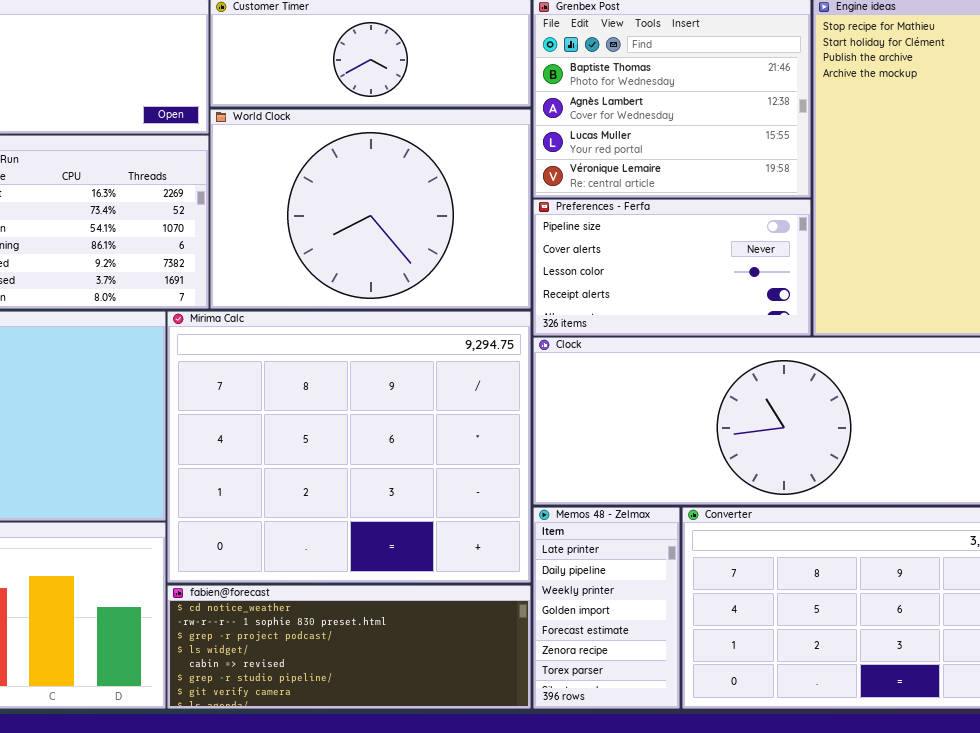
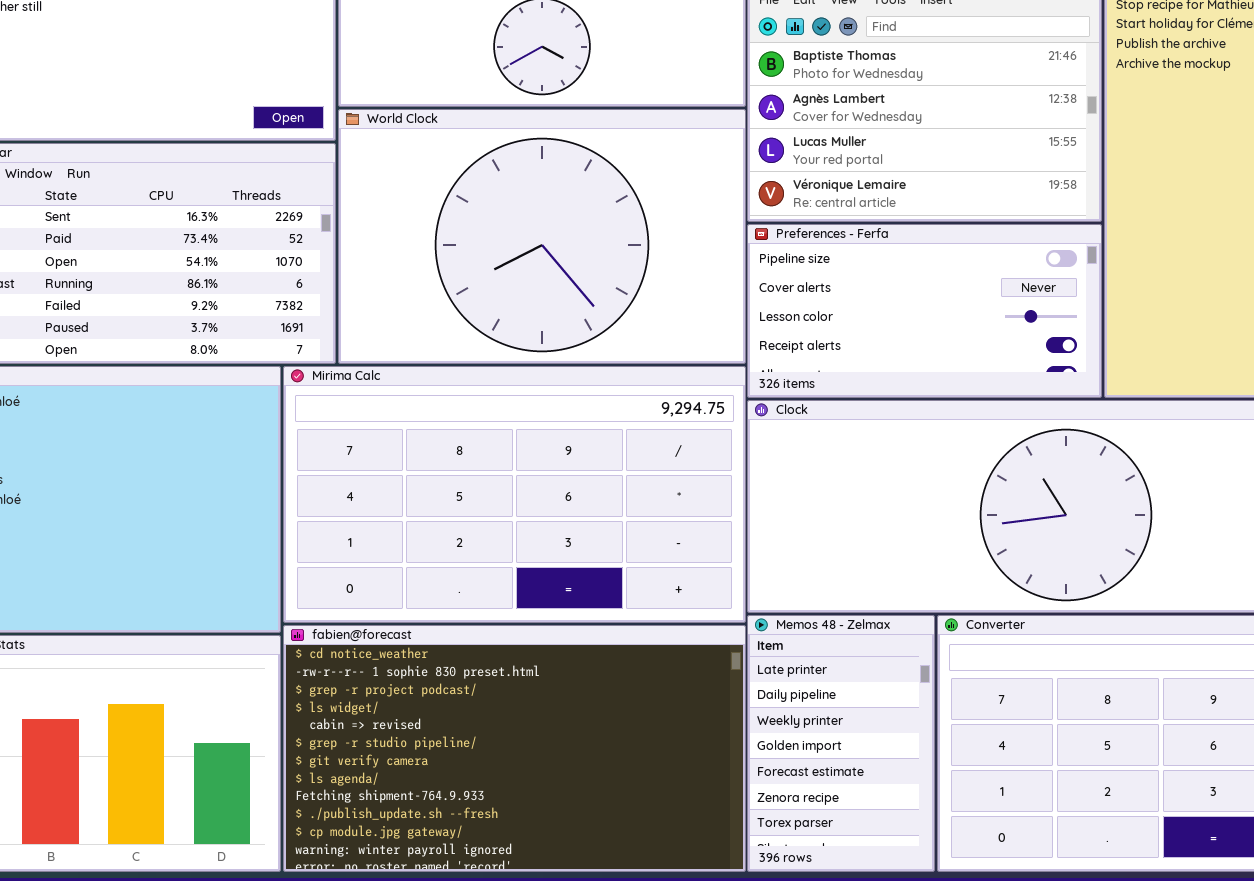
Mirima Calc: [167,311,531,583] -> [283,366,746,623], resized
fabien@forecast: [167,585,531,709] -> [283,625,746,872], resized

